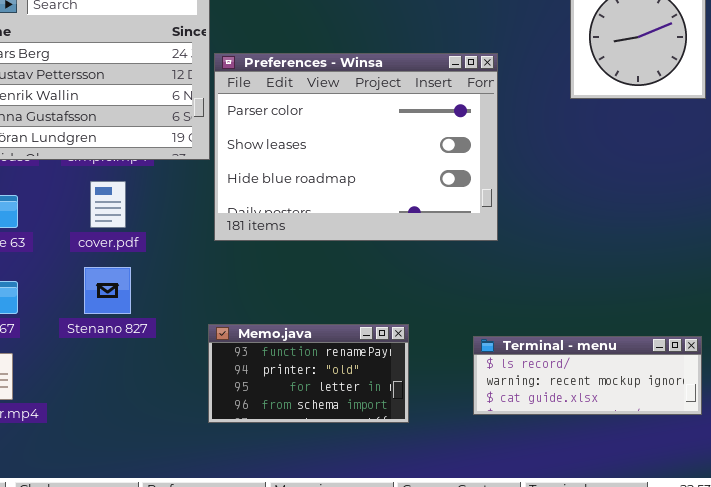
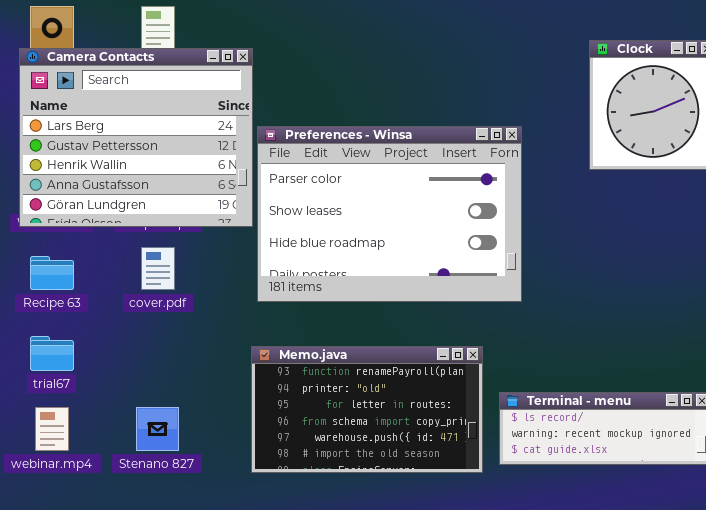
Stenano 827: [84,267,131,314] -> [136,407,179,451], moved
Memo.java: [208,324,409,423] -> [251,346,483,473], resized

